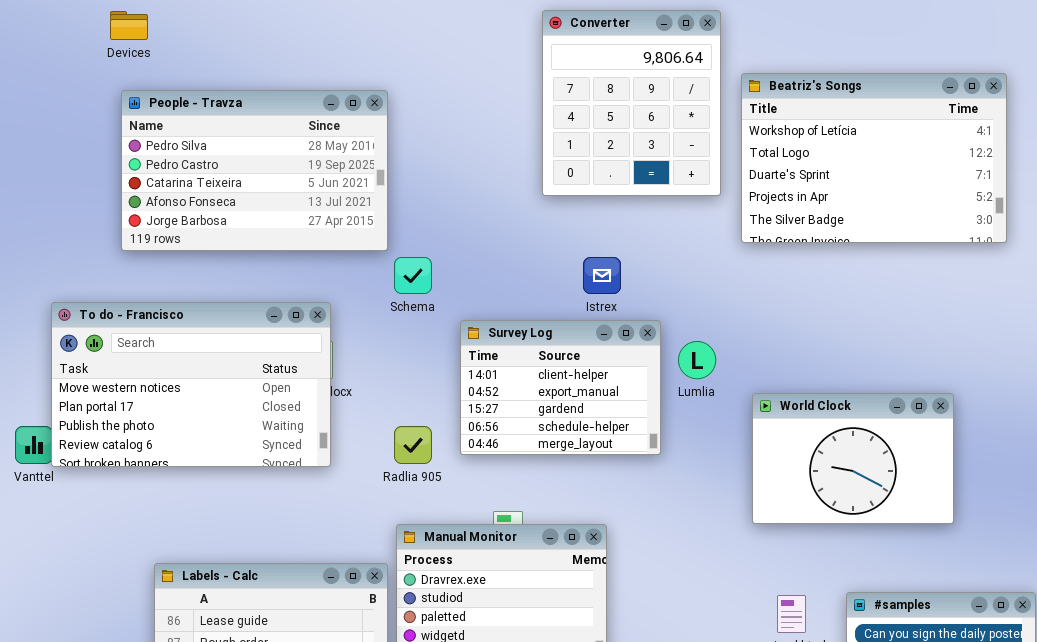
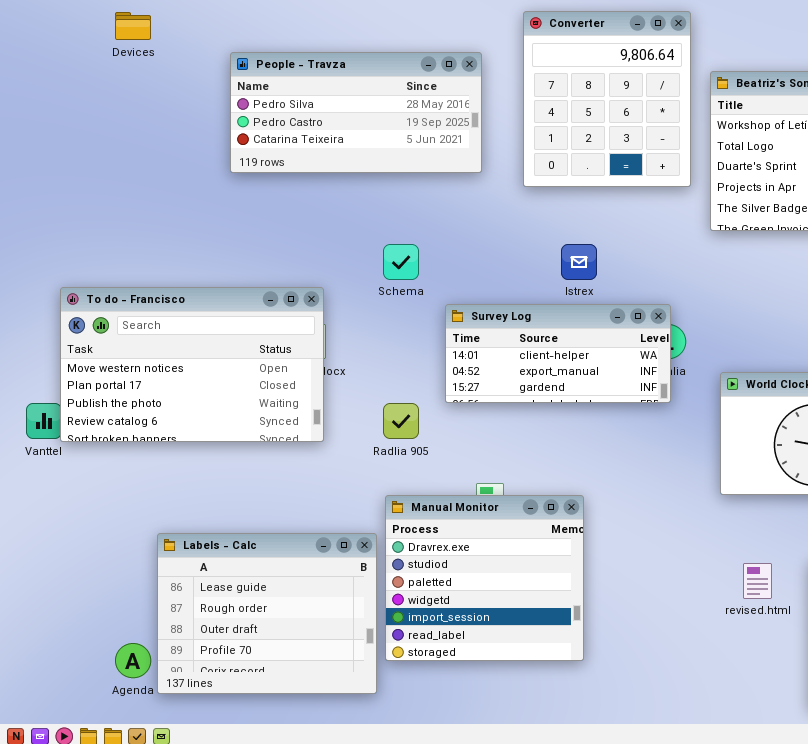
People - Travza: [121,90,388,251] -> [230,52,482,173], moved, resized
Survey Log: [460,320,661,455] -> [445,304,671,403], resized

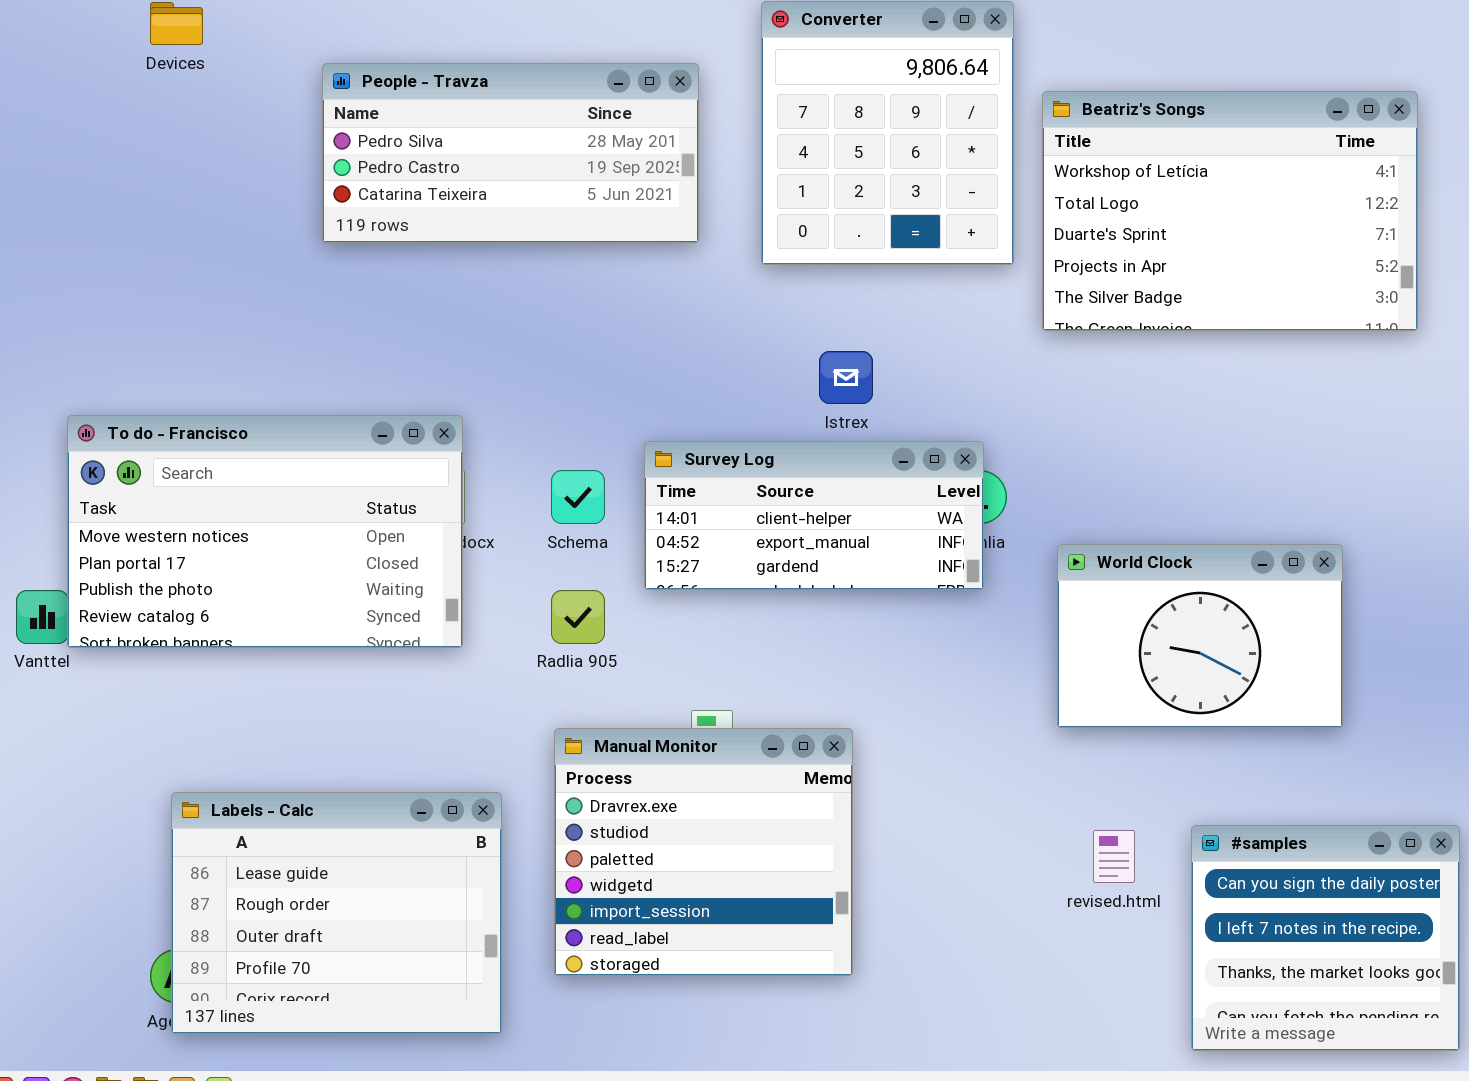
Schema: [383,244,419,280] -> [551,470,605,524], moved
Labels - Calc: [157,533,377,694] -> [171,792,502,1034], moved

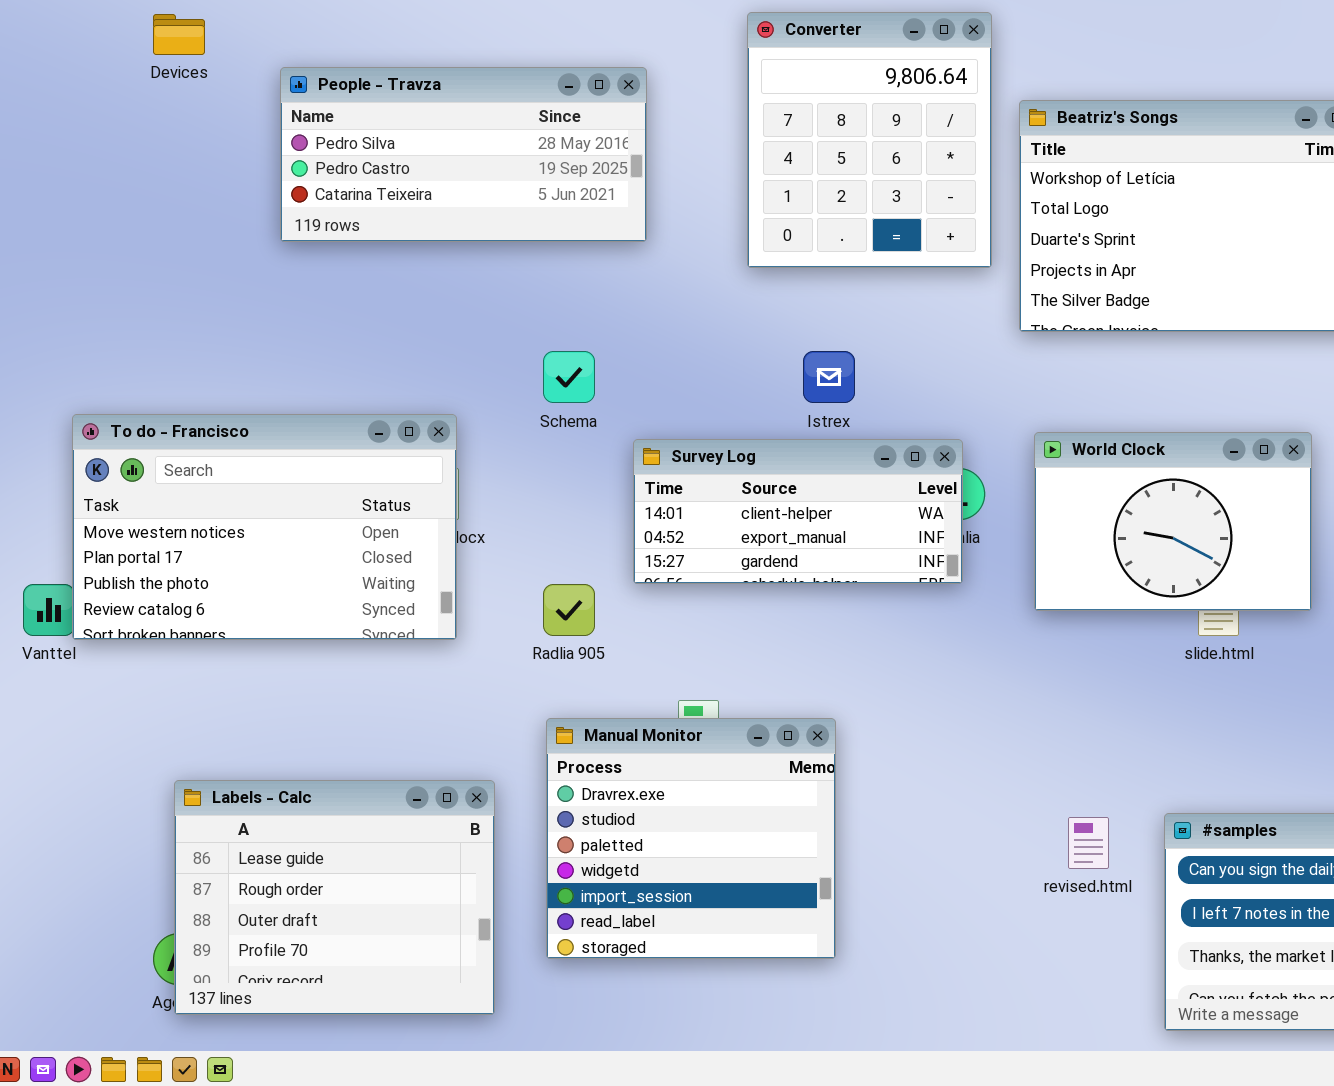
People - Travza: [322,63,699,243] -> [280,67,647,242], moved
Schema: [551,470,605,524] -> [543,351,595,403], moved
World Clock: [1057,544,1343,728] -> [1034,432,1312,611], moved

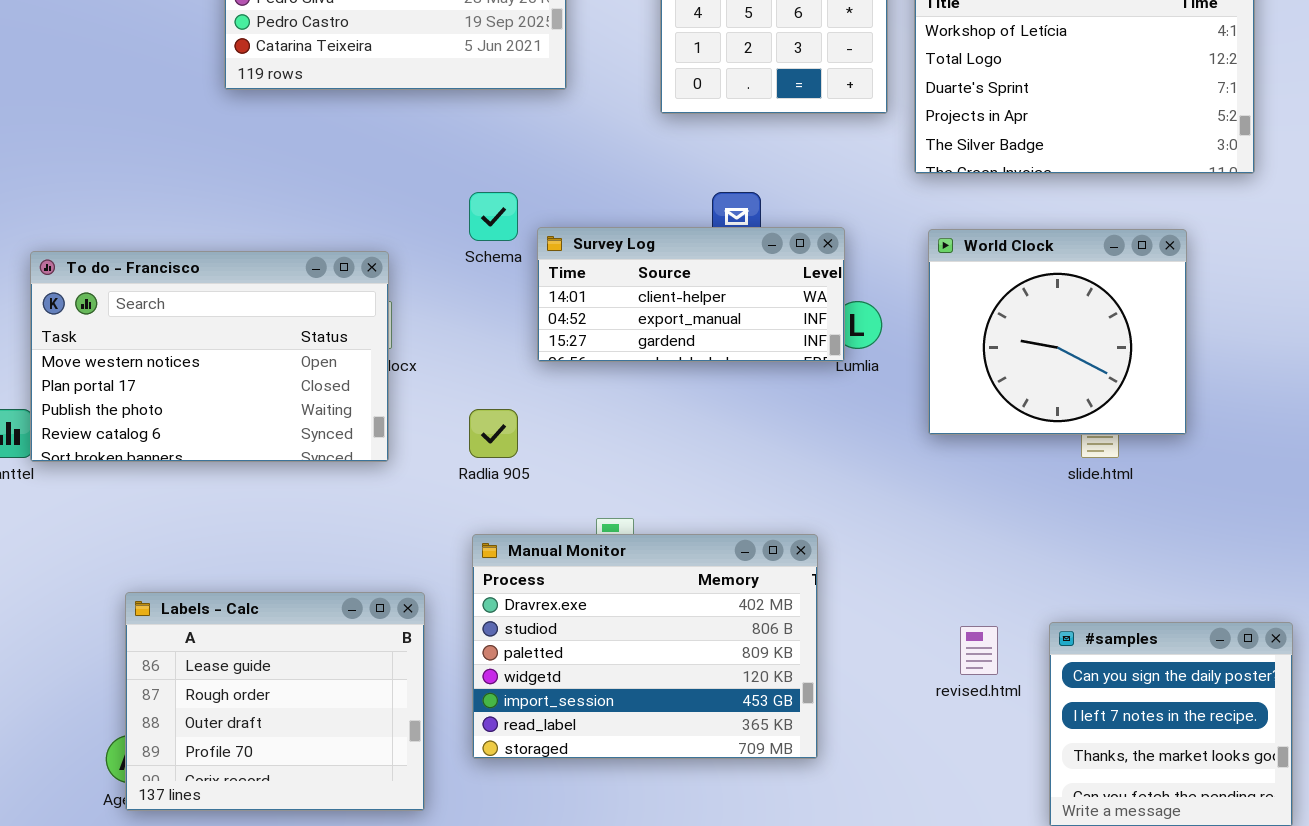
World Clock: [1034,432,1312,611] -> [928,229,1187,435], resized
Survey Log: [633,439,963,584] -> [537,227,845,362], moved
Manual Monitor: [546,718,836,959] -> [472,534,818,759], resized

